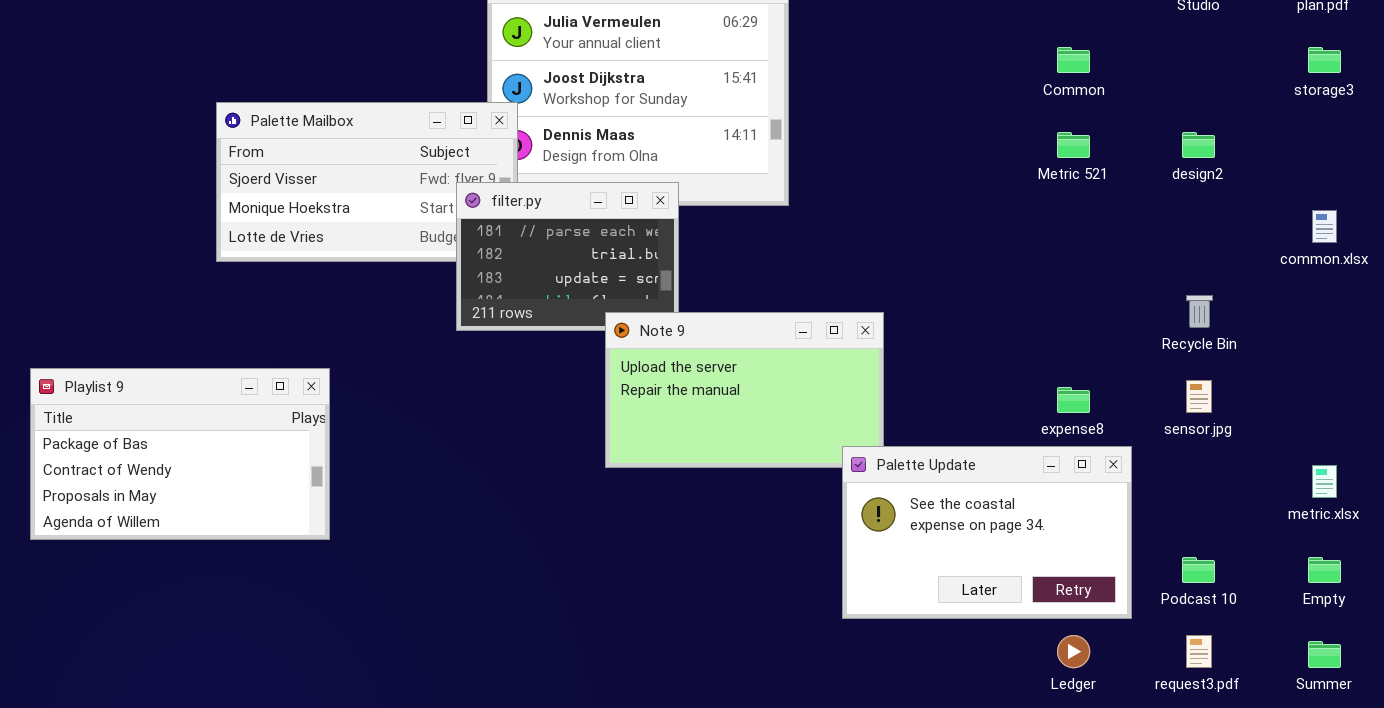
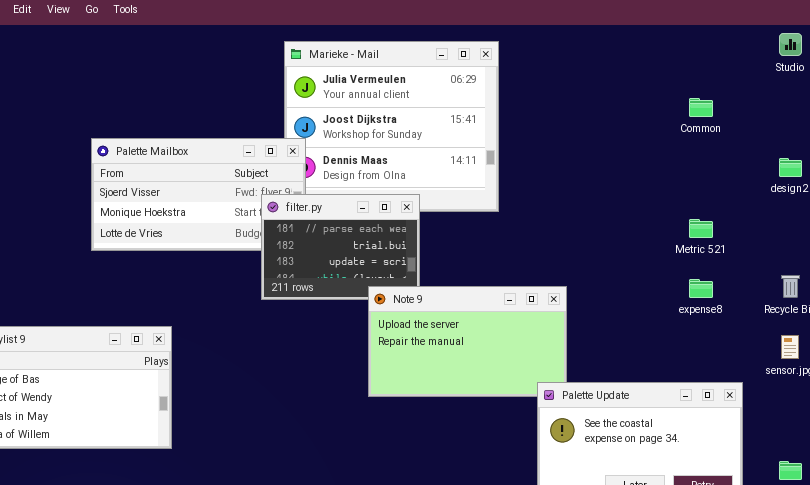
Metric 521: [1057,132,1090,158] -> [689,219,713,238], moved
expense8: [1057,387,1090,413] -> [689,279,713,298], moved

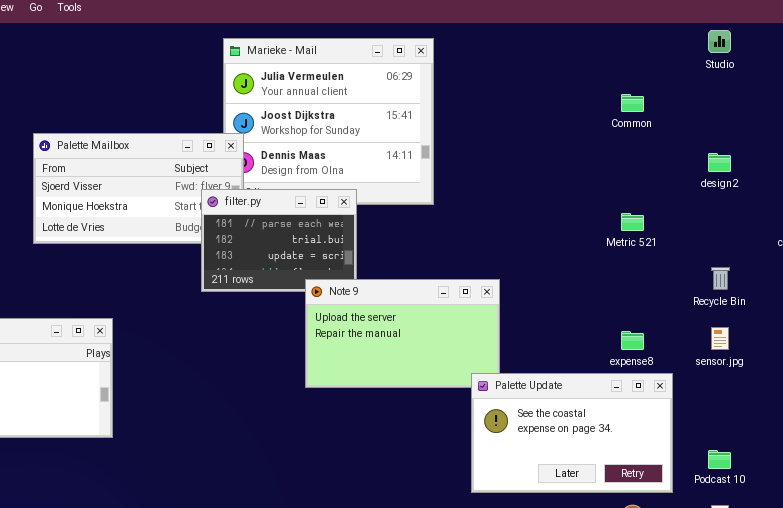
expense8: [689,279,713,298] -> [621,331,644,350], moved

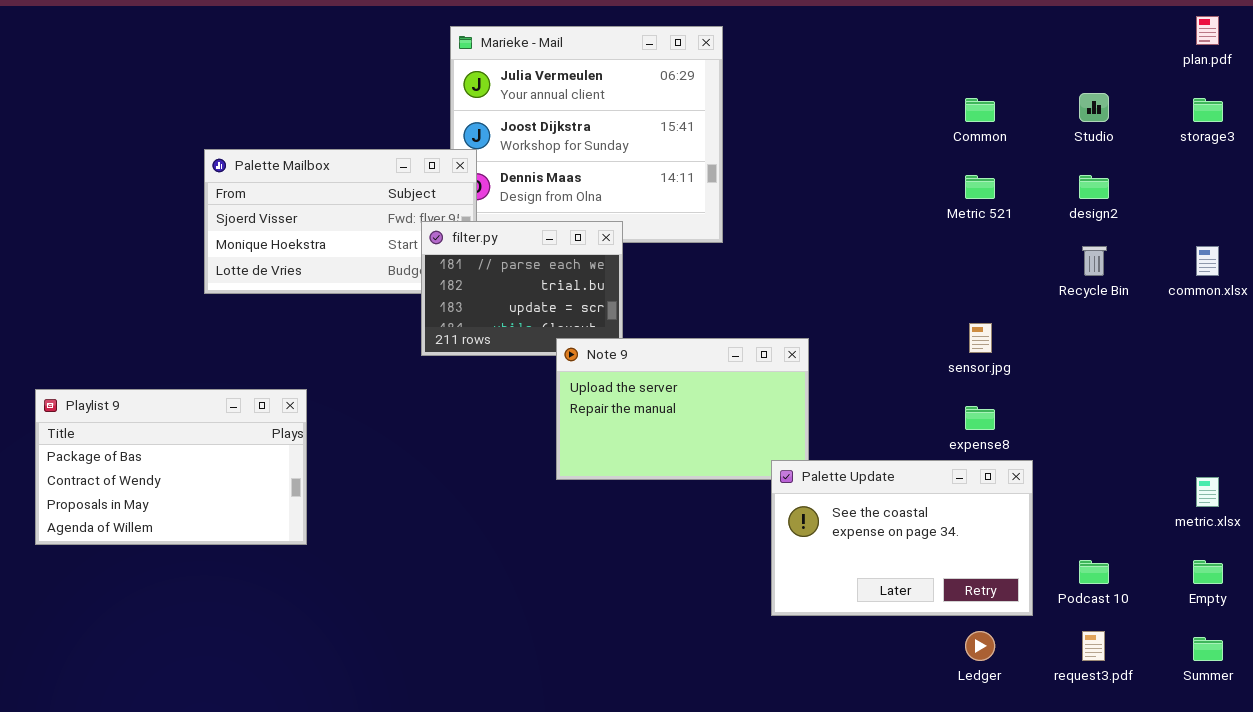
Studio: [708,30,731,53] -> [1079,93,1109,122], moved
Metric 521: [621,213,644,231] -> [965,175,995,199], moved
Recycle Bin: [711,267,730,290] -> [1082,246,1107,276], moved
sensor.jpg: [711,327,729,350] -> [969,323,992,353], moved

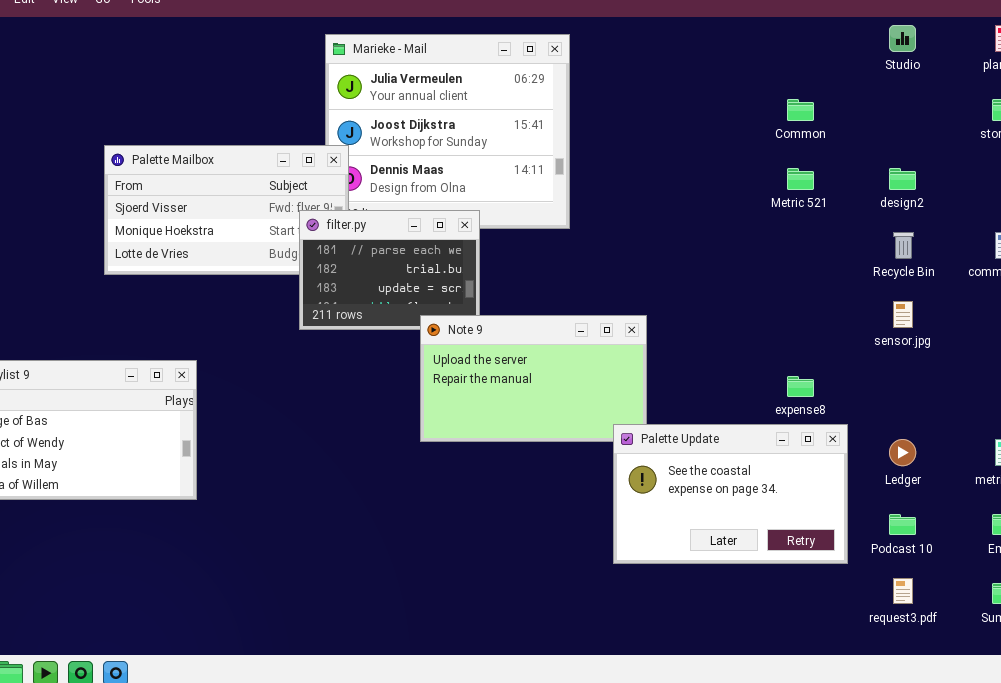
Studio: [1079,93,1109,122] -> [889,25,916,52], moved
sensor.jpg: [969,323,992,353] -> [893,301,913,328], moved
Ledger: [965,631,995,661] -> [889,439,916,466], moved

